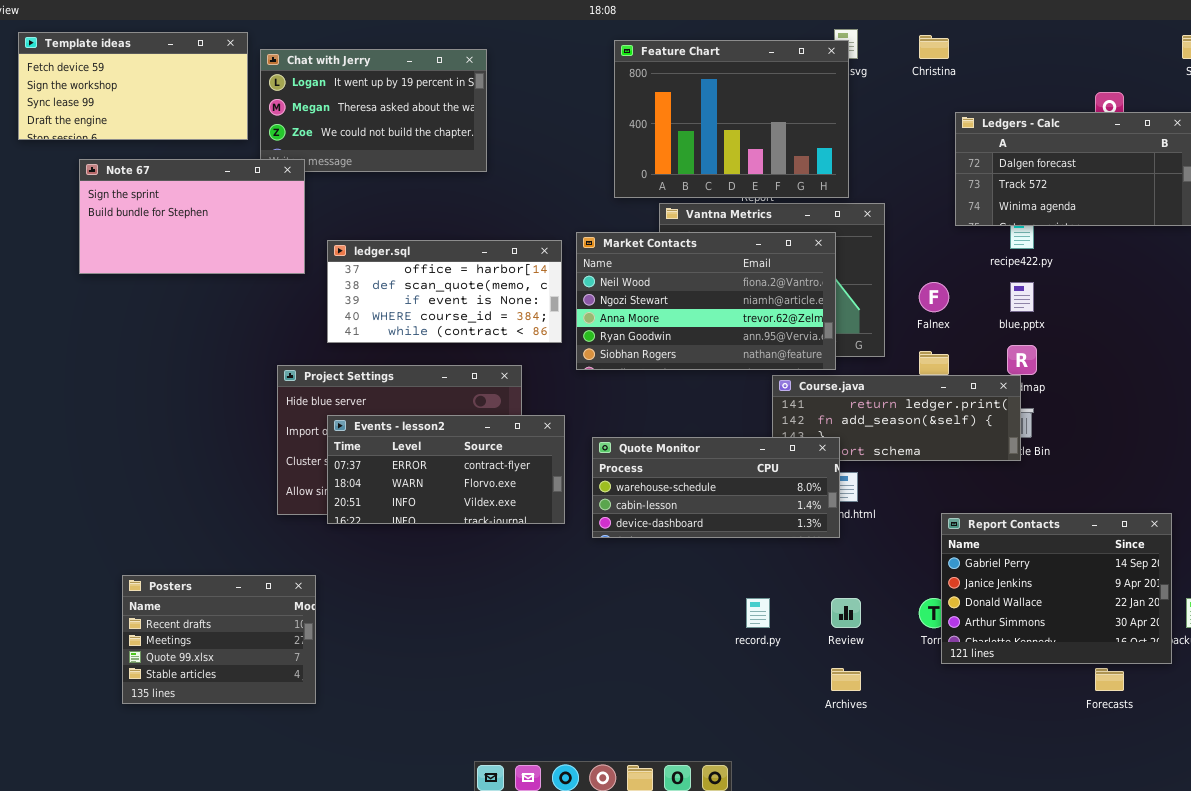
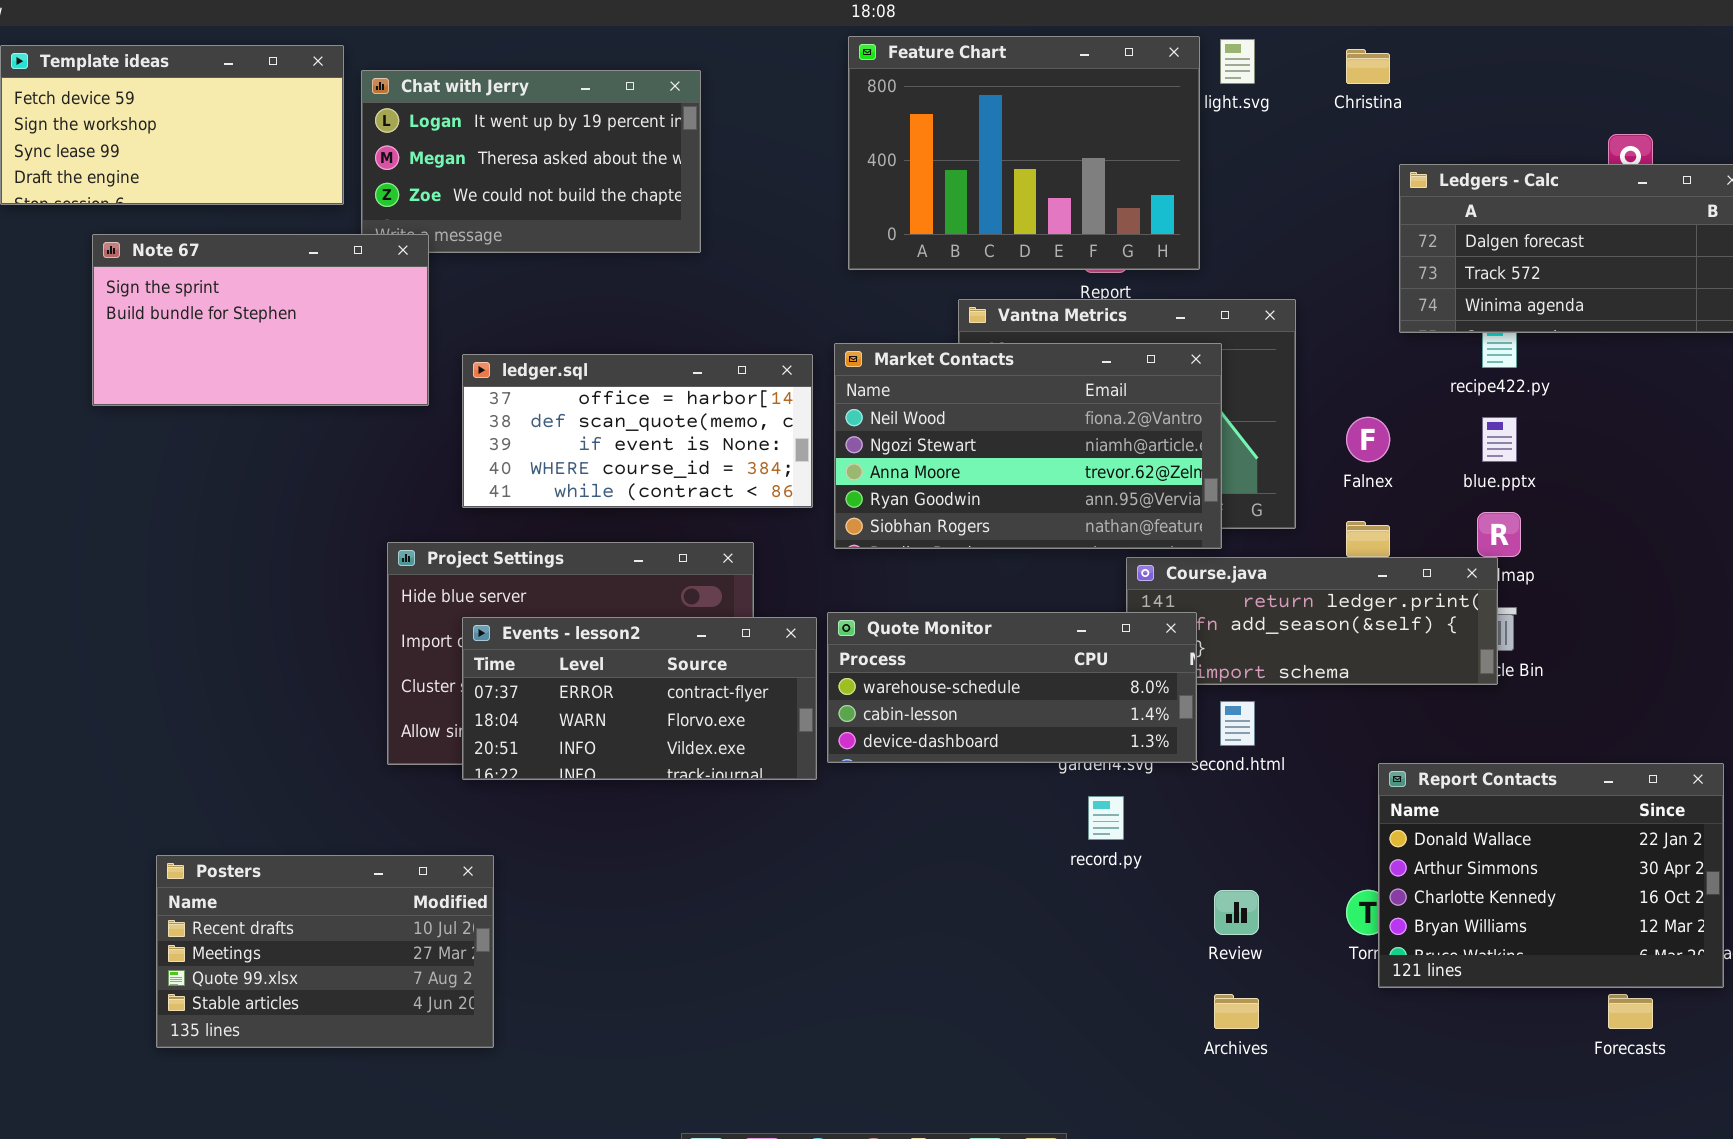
Feature Chart: [614,40,849,198] -> [848,36,1200,270], moved
Quote Monitor: [592,437,840,538] -> [827,612,1197,763], moved
Report Contacts: [941,513,1172,664] -> [1378,763,1724,988], scrolled down 2 rows
Posters: [122,575,316,704] -> [156,855,494,1048], resized
record.py: [746,598,770,628] -> [1088,796,1124,840], moved

